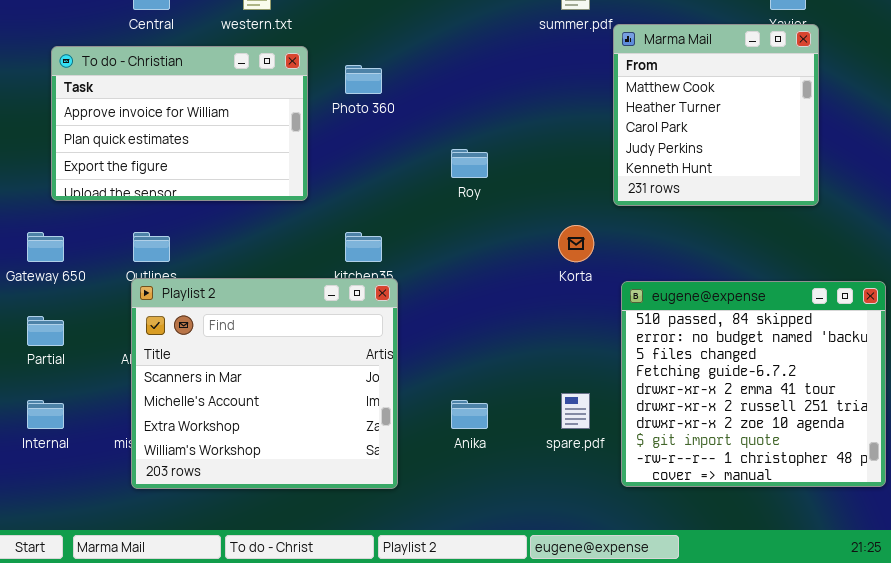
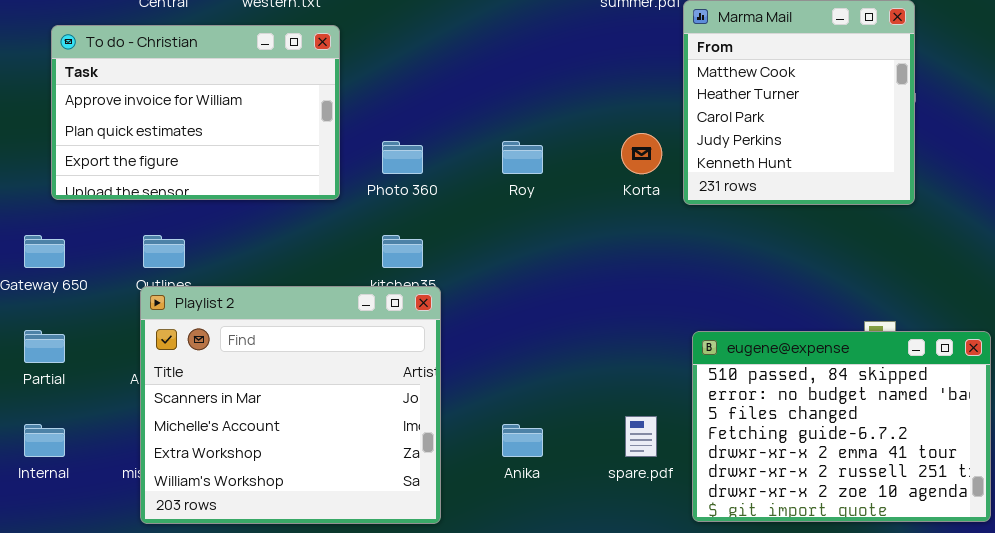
Photo 360: [345,65,382,94] -> [382,141,423,174], moved
Korta: [558,225,594,262] -> [621,133,662,174], moved
eugene@expense: [621,281,886,487] -> [692,331,991,522], resized

